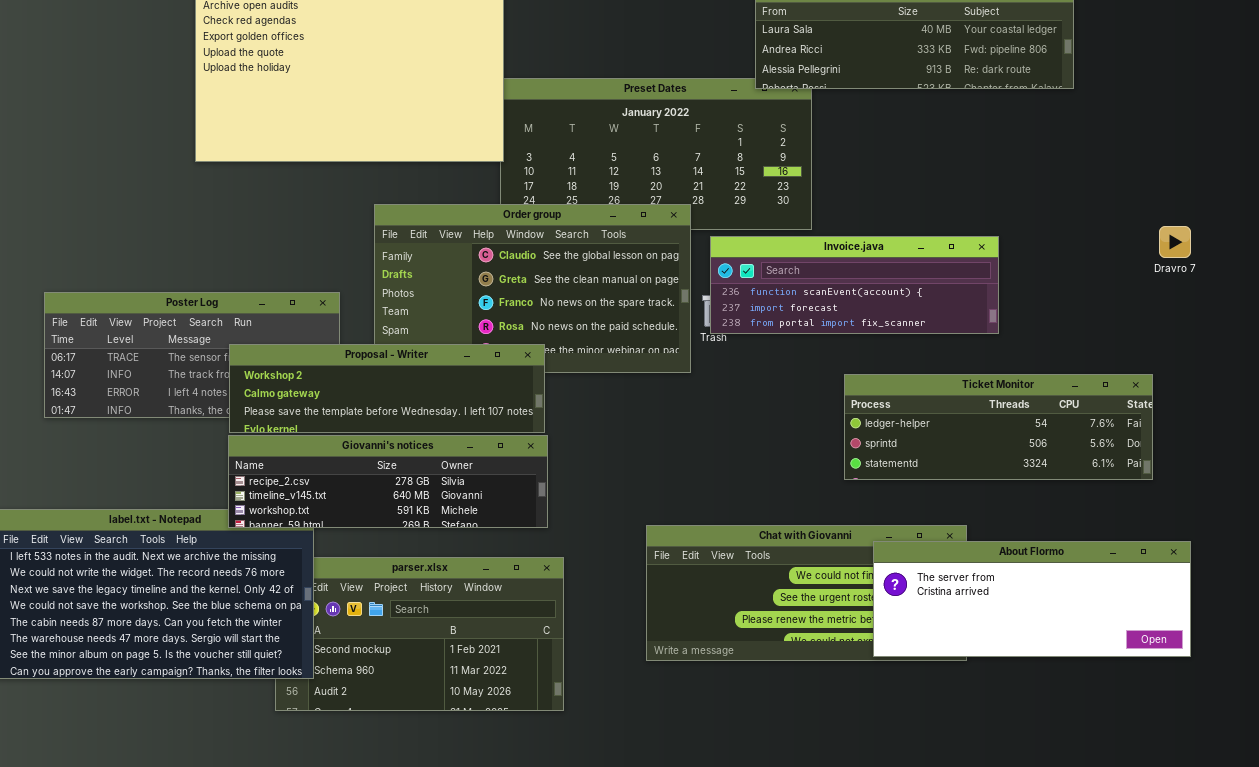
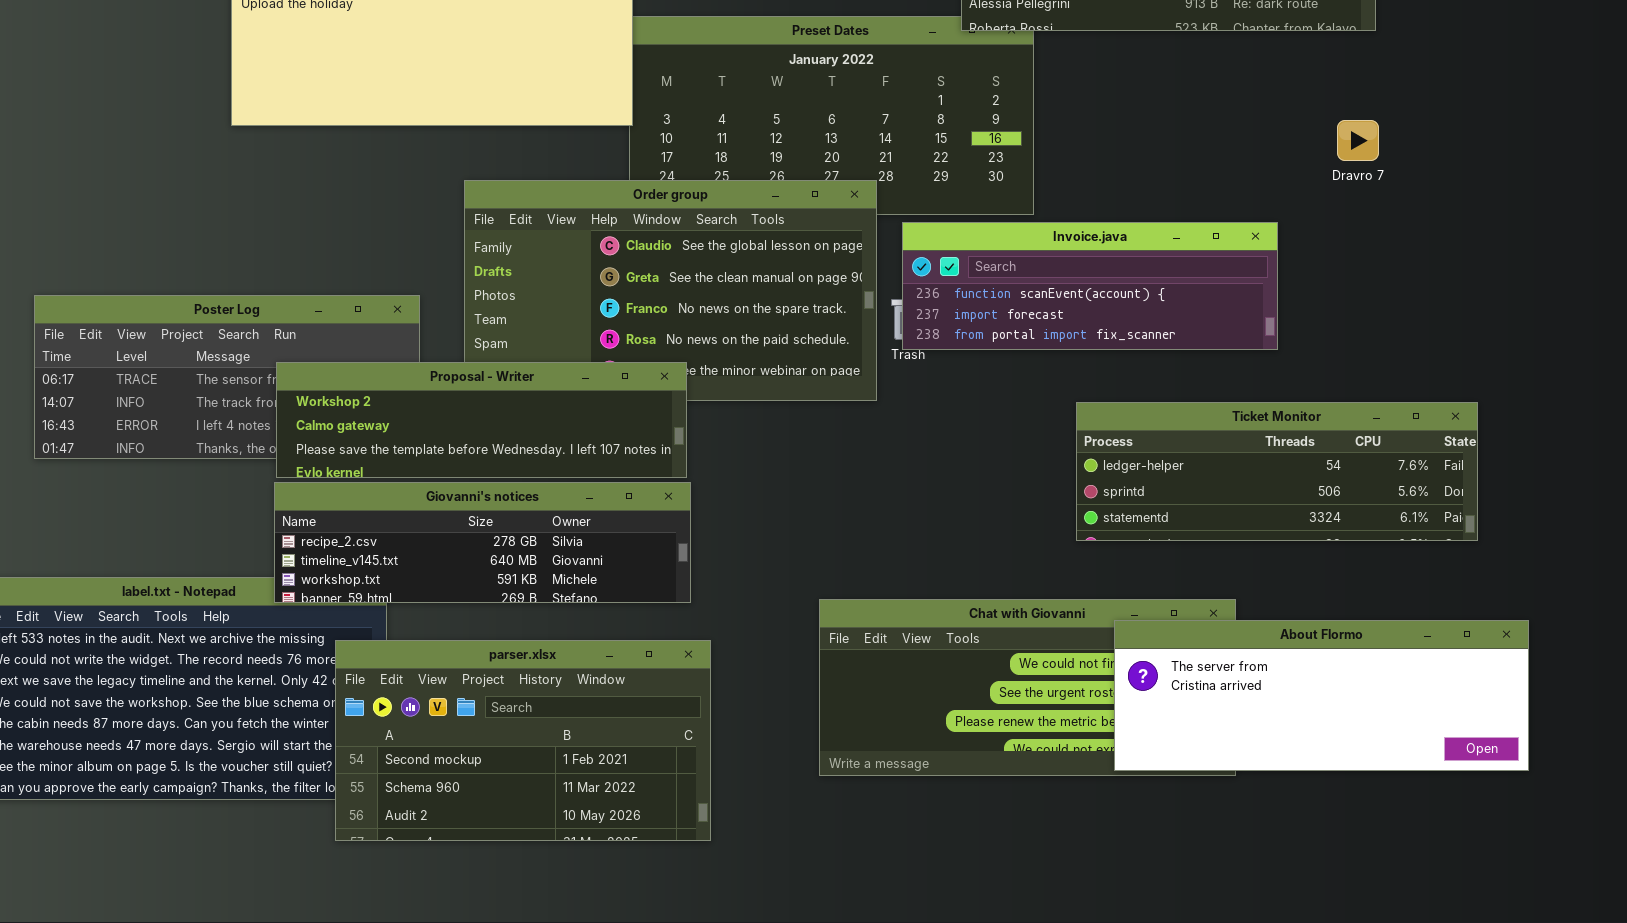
Dravro 7: [1159,226,1191,258] -> [1337,120,1379,161], moved
parser.xlsx: [275,557,564,711] -> [335,640,711,841], raised

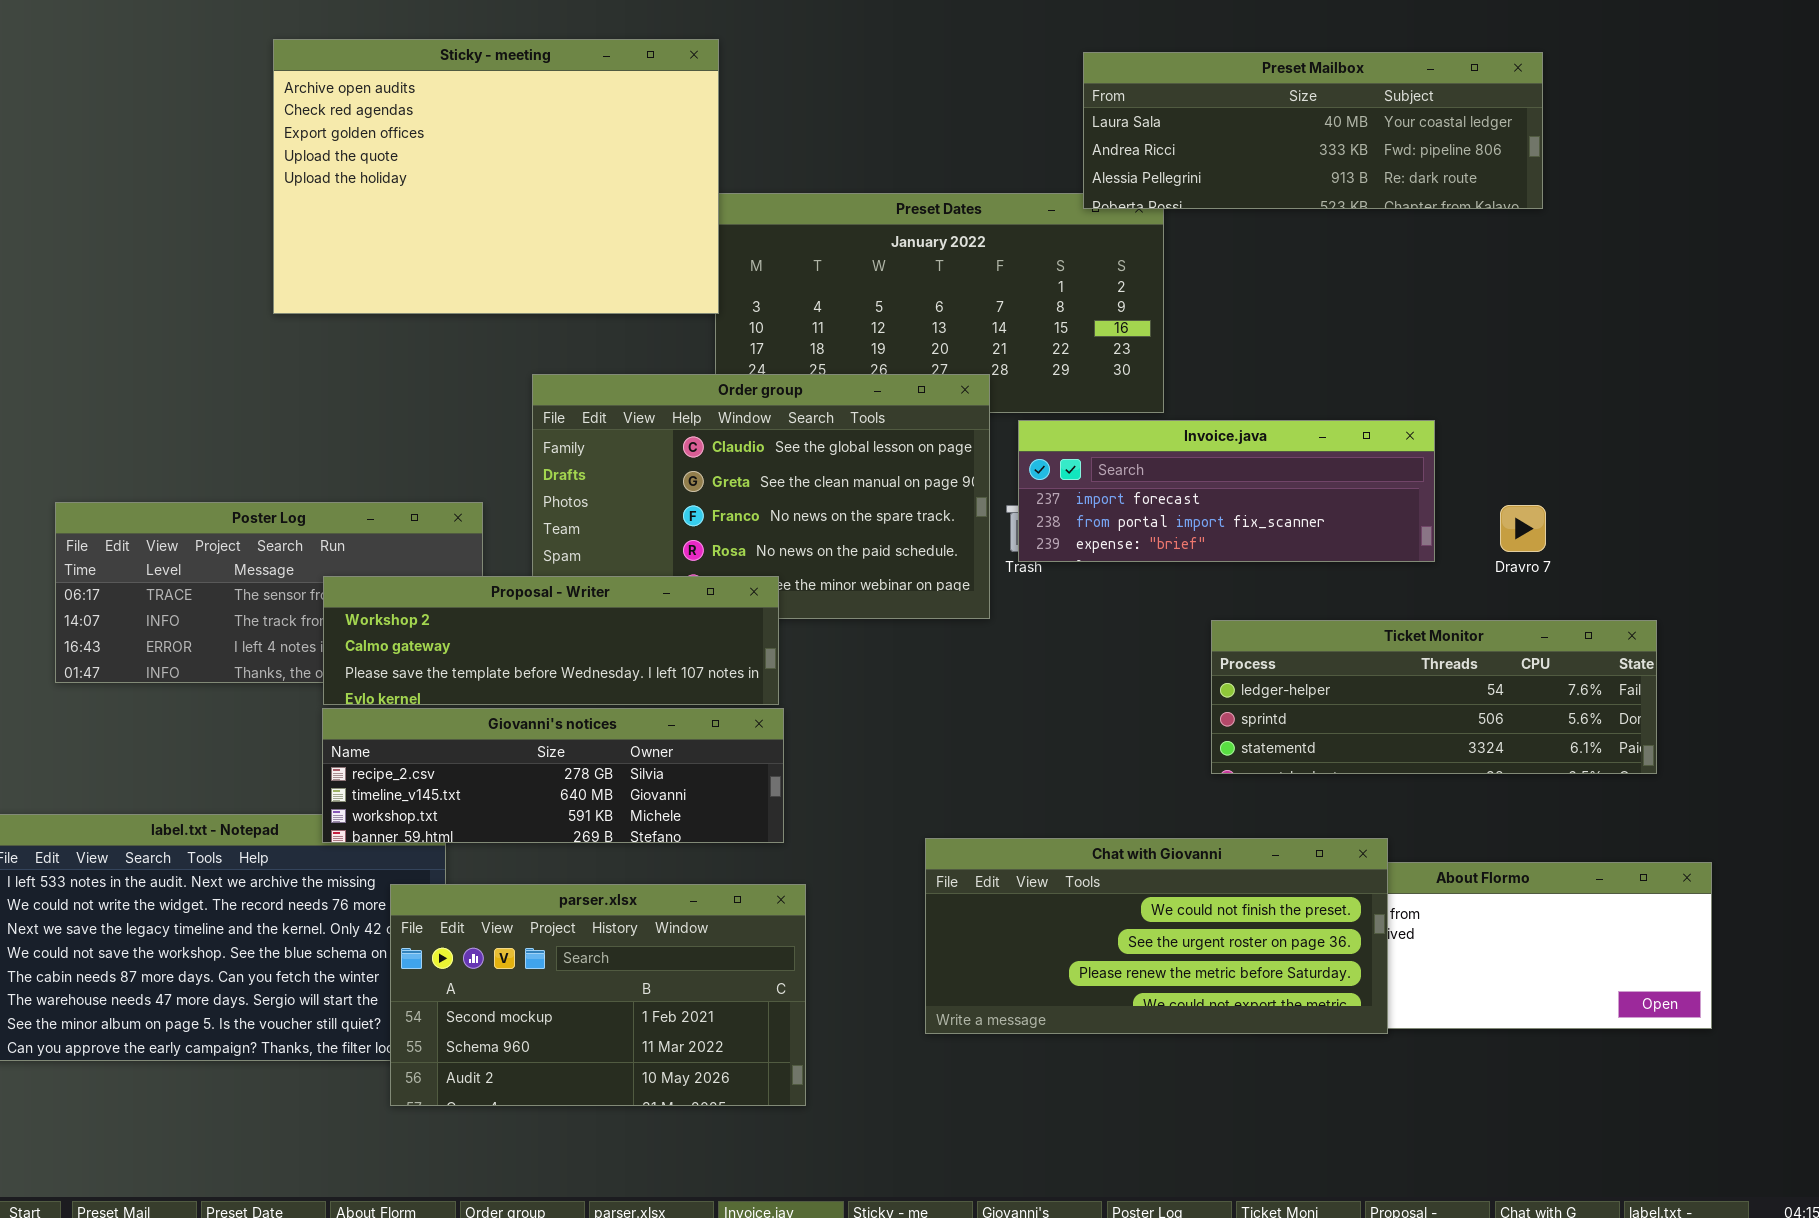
Dravro 7: [1337,120,1379,161] -> [1500,505,1546,552], moved
Invoice.java: [902,222,1278,350] -> [1018,420,1435,562], scrolled down 1 row
Chat with Giovanni: [819,599,1236,776] -> [925,838,1388,1034], raised

